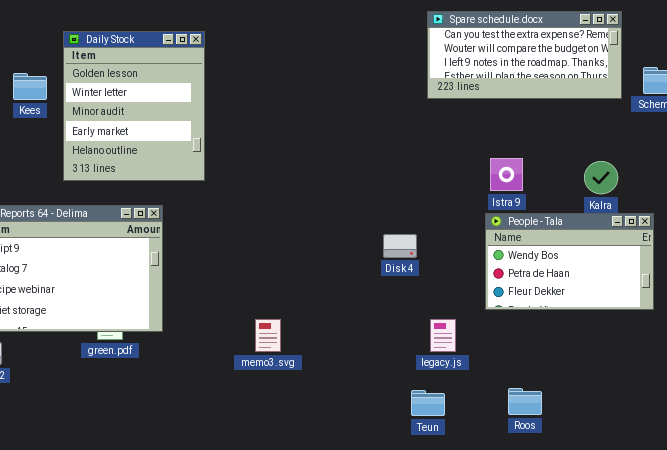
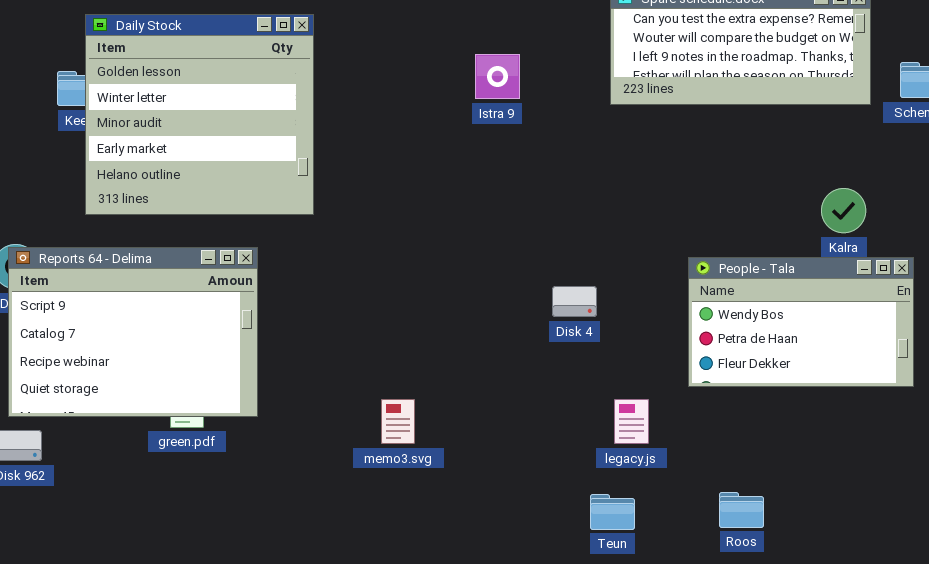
Daily Stock: [63,31,205,181] -> [85,14,314,215], resized
Istra 9: [490,158,523,191] -> [475,54,520,99], moved

